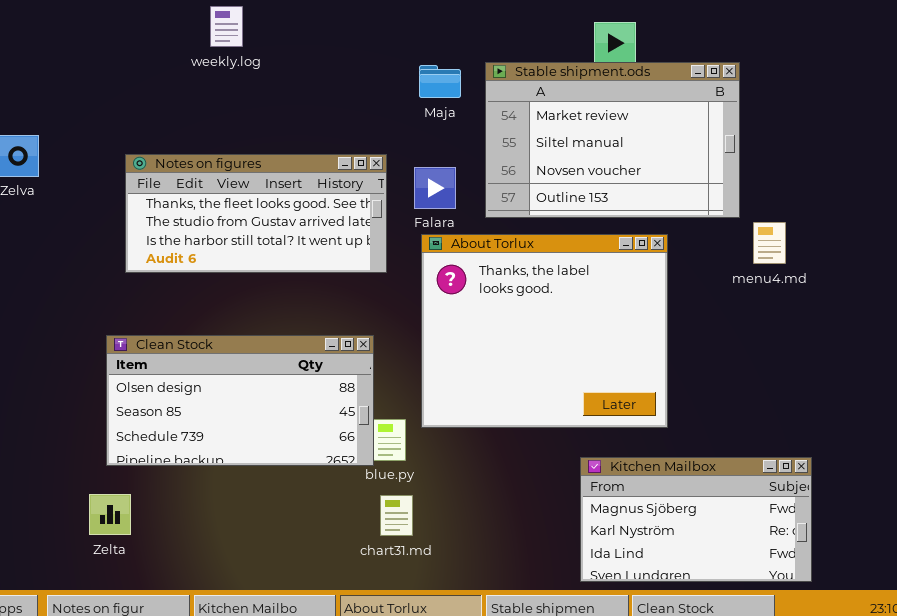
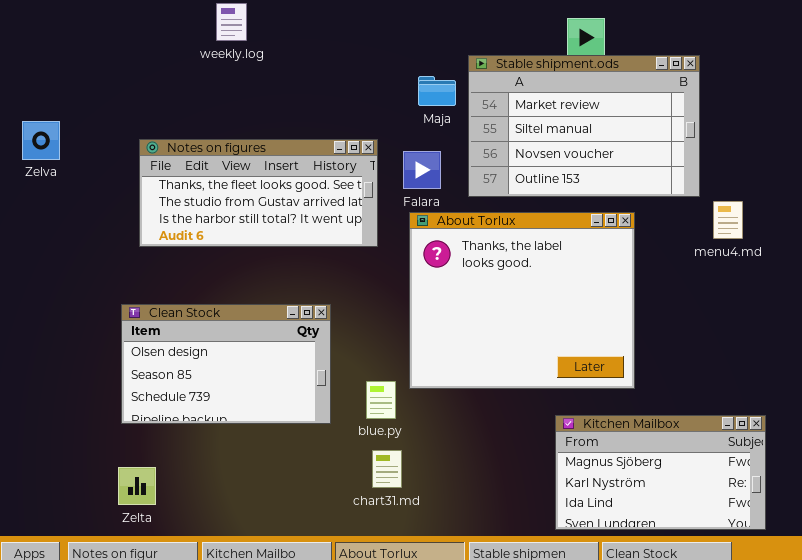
Maja: [419,65,461,98] -> [418,76,456,106], moved
Clean Stock: [106,335,374,466] -> [121,304,331,424], resized
Zelta: [89,494,131,535] -> [118,467,156,505], moved

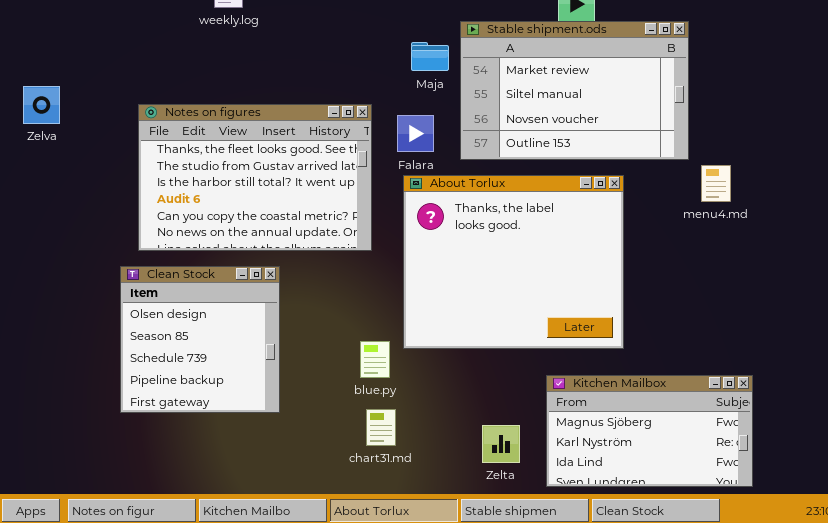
Notes on figures: [139,139,378,247] -> [138,104,372,251], resized
Clean Stock: [121,304,331,424] -> [120,266,280,413], resized
Zelta: [118,467,156,505] -> [482,425,520,463], moved

